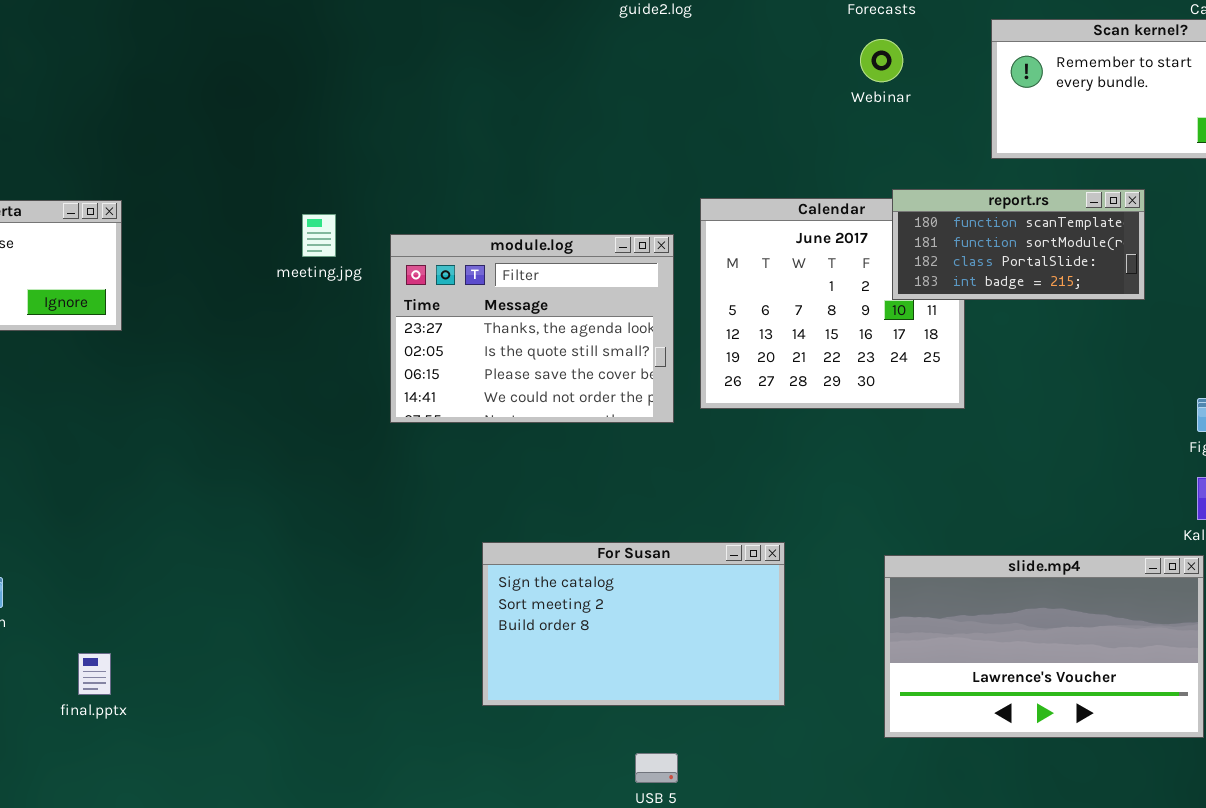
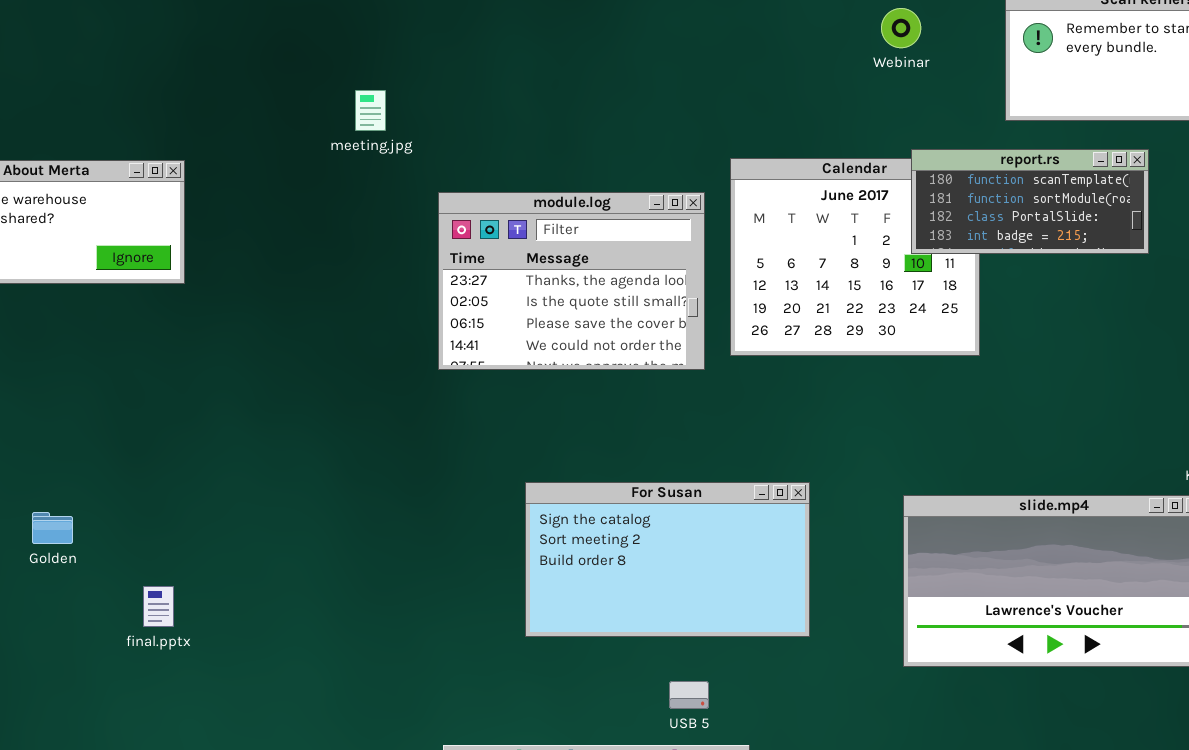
meeting.jpg: [302,214,336,257] -> [355,90,386,131], moved

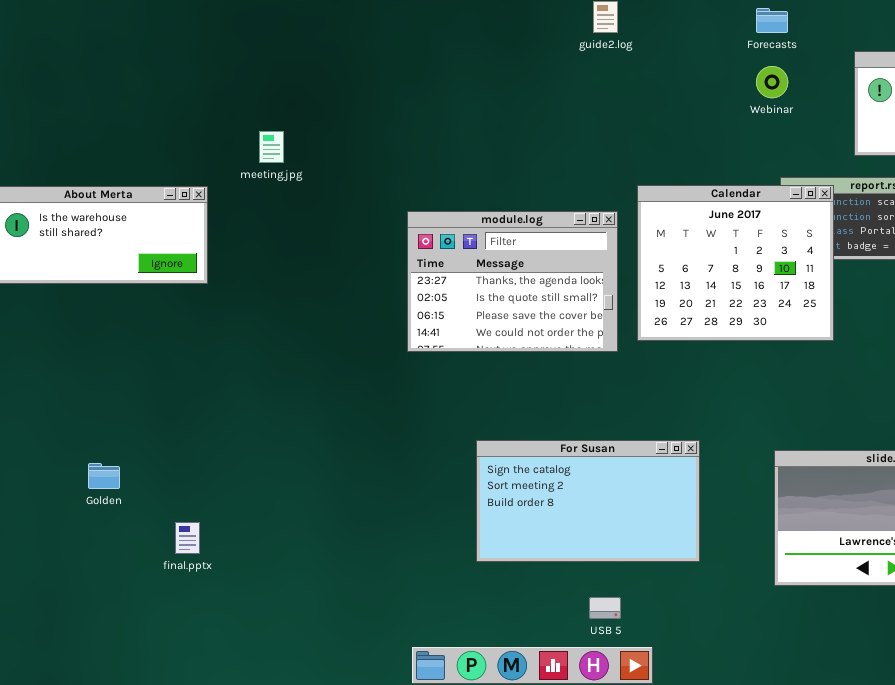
meeting.jpg: [355,90,386,131] -> [259,131,284,163], moved
Calendar: [730,158,980,356] -> [637,185,834,341], raised

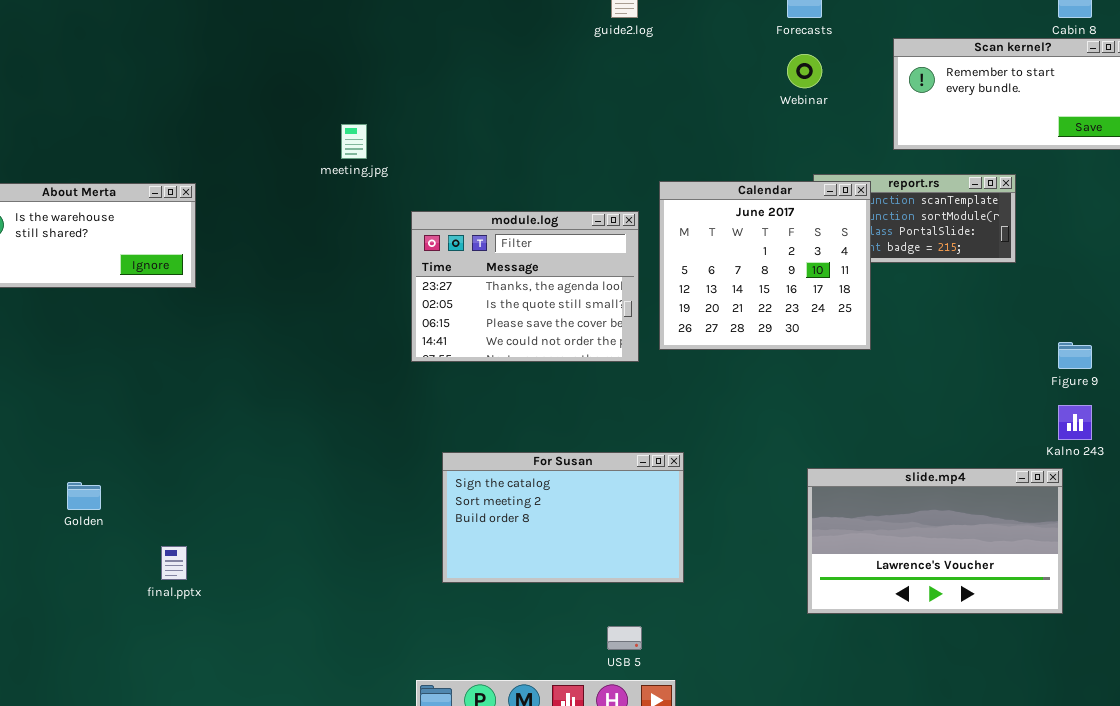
meeting.jpg: [259,131,284,163] -> [341,124,367,159], moved
For Susan: [476,440,700,562] -> [442,452,684,583], moved

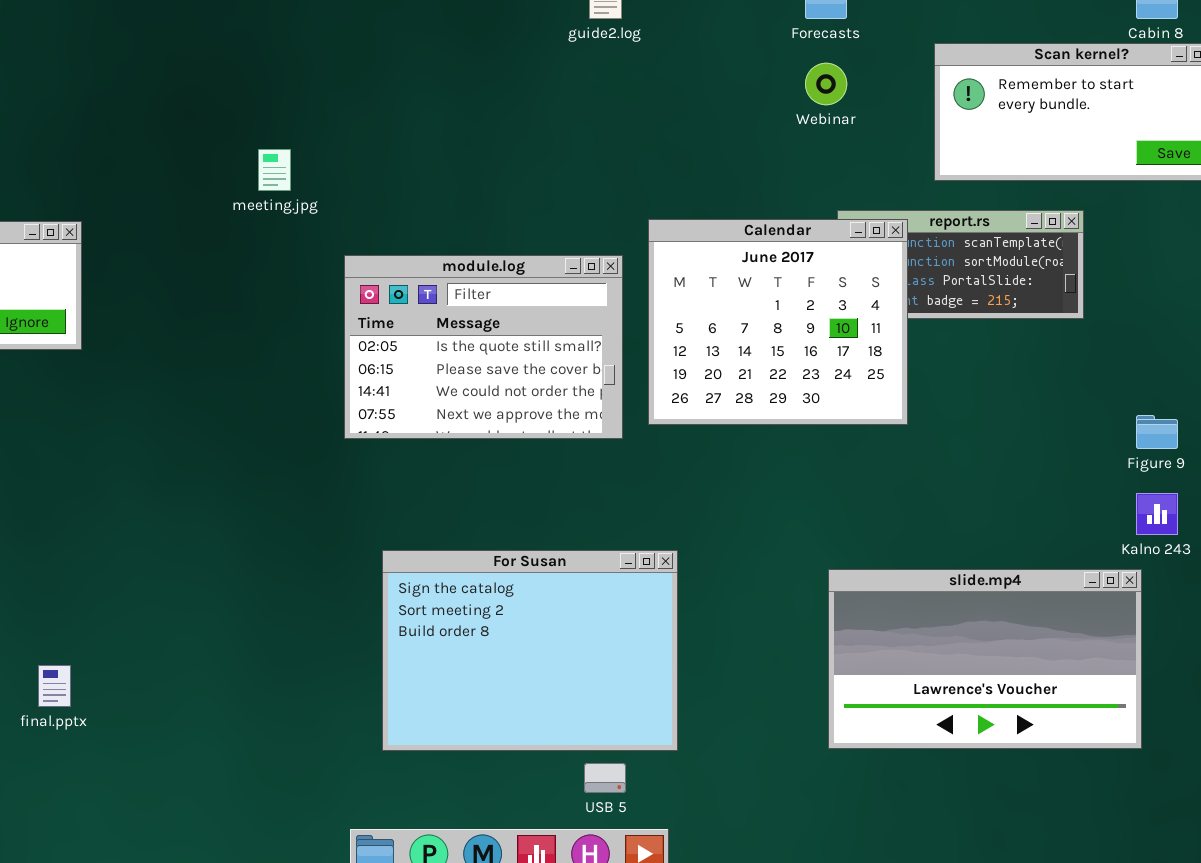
module.log: [411,211,639,362] -> [344,255,623,439], scrolled down 1 row
For Susan: [442,452,684,583] -> [382,550,678,751], resized

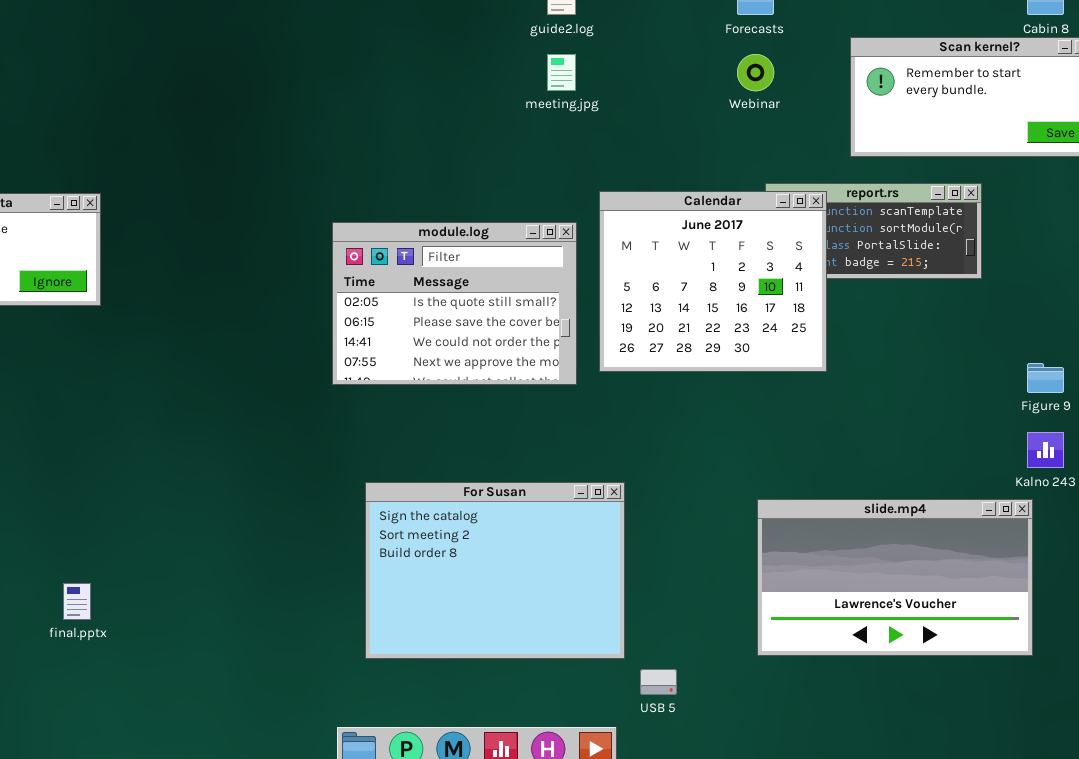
meeting.jpg: [258,149,291,191] -> [547,54,576,91], moved
USB 5: [584,763,626,793] -> [640,669,677,695], moved

